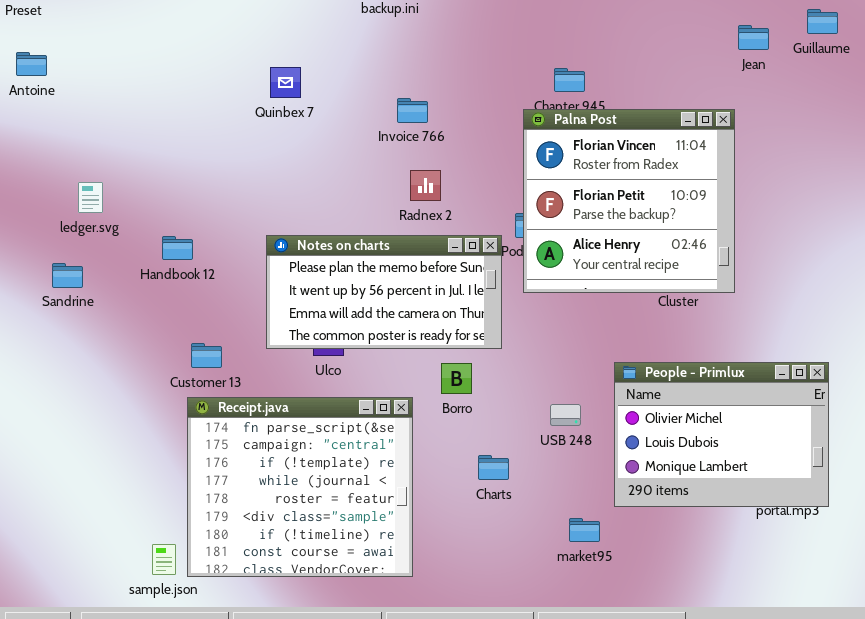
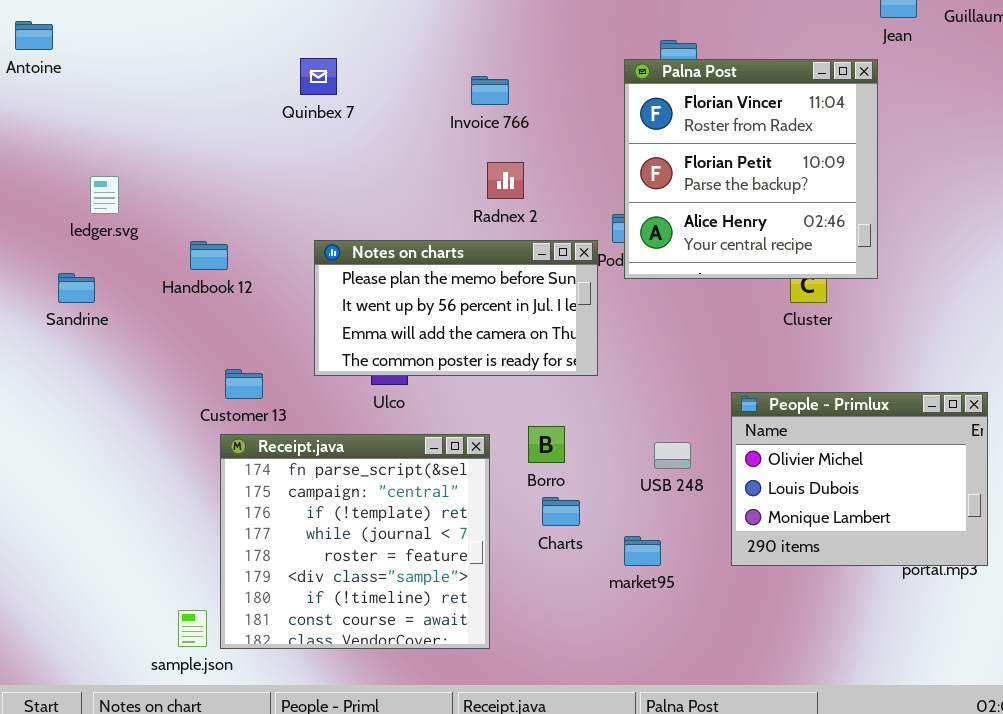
Quinbex 7: [270,67,301,98] -> [300,58,337,95], moved
Palna Post: [523,109,735,293] -> [624,59,878,279], moved
Borro: [441,363,472,394] -> [528,426,565,463], moved
Charts: [478,455,509,480] -> [542,497,580,526], moved
market95: [569,518,600,542] -> [624,536,661,566], moved

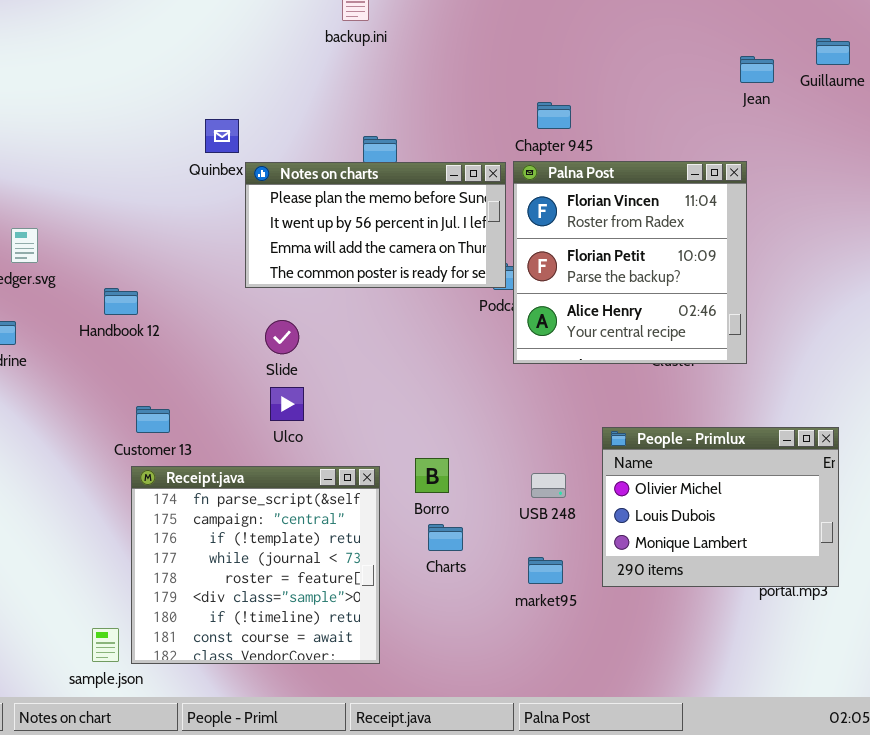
Palna Post: [624,59,878,279] -> [513,161,747,364], moved
Notes on charts: [314,240,598,376] -> [245,162,506,288], moved
market95: [624,536,661,566] -> [528,557,563,584], moved

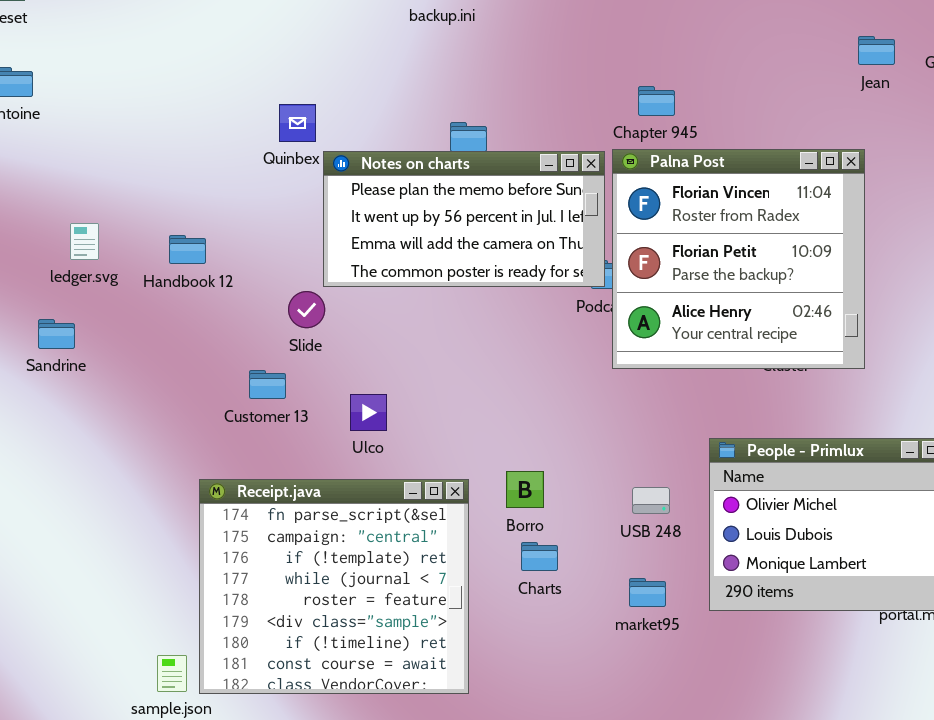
Handbook 12: [104,288,138,315] -> [169,235,206,264], moved
Slide: [265,320,299,354] -> [288,291,325,328], moved
Customer 13: [136,406,170,433] -> [249,370,286,399], moved

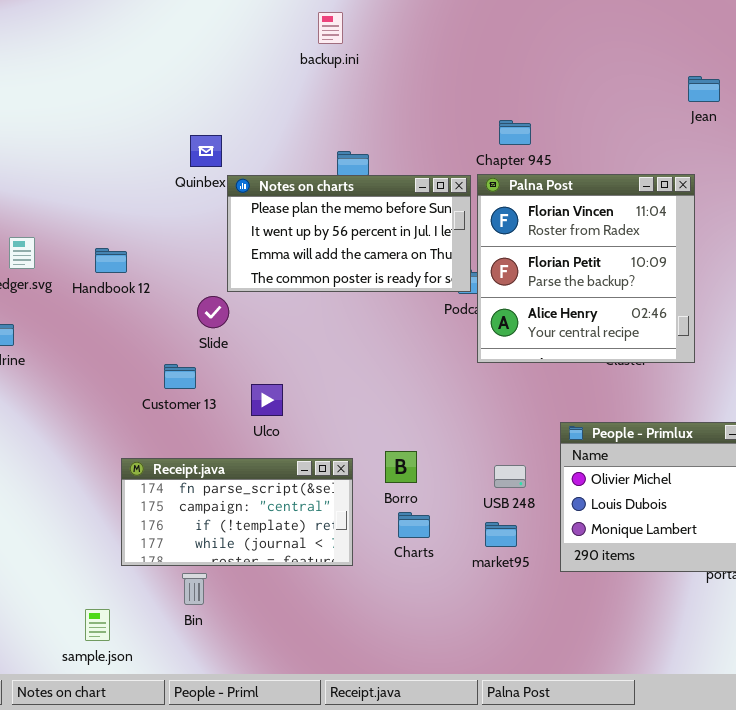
Receipt.java: [199,479,469,694] -> [121,458,353,566], resized
market95: [629,578,666,607] -> [485,522,517,547], moved

